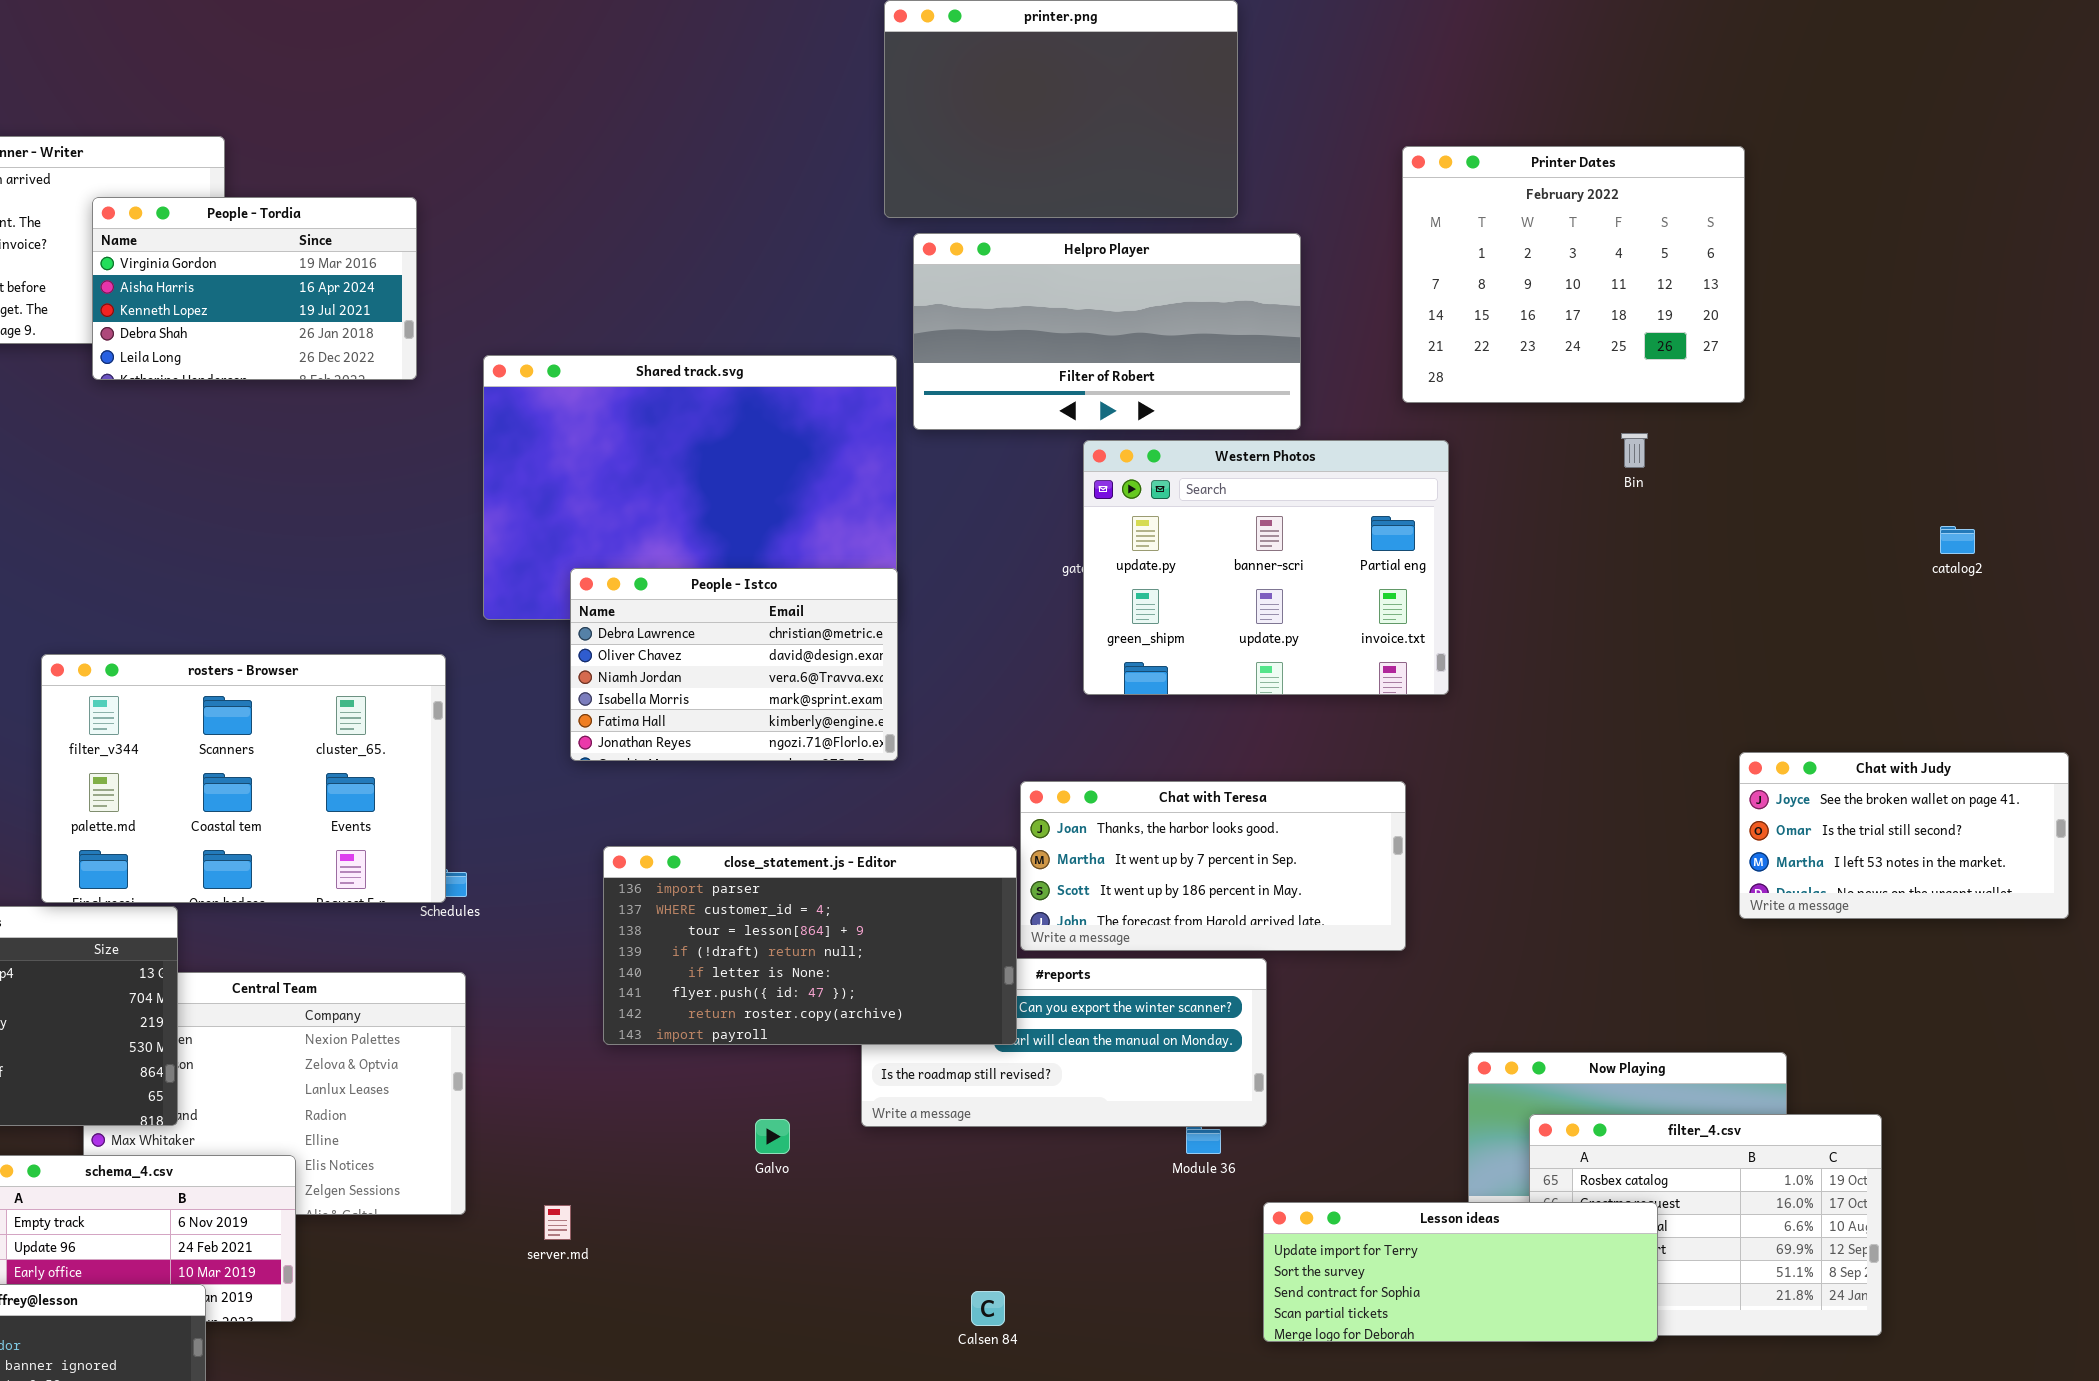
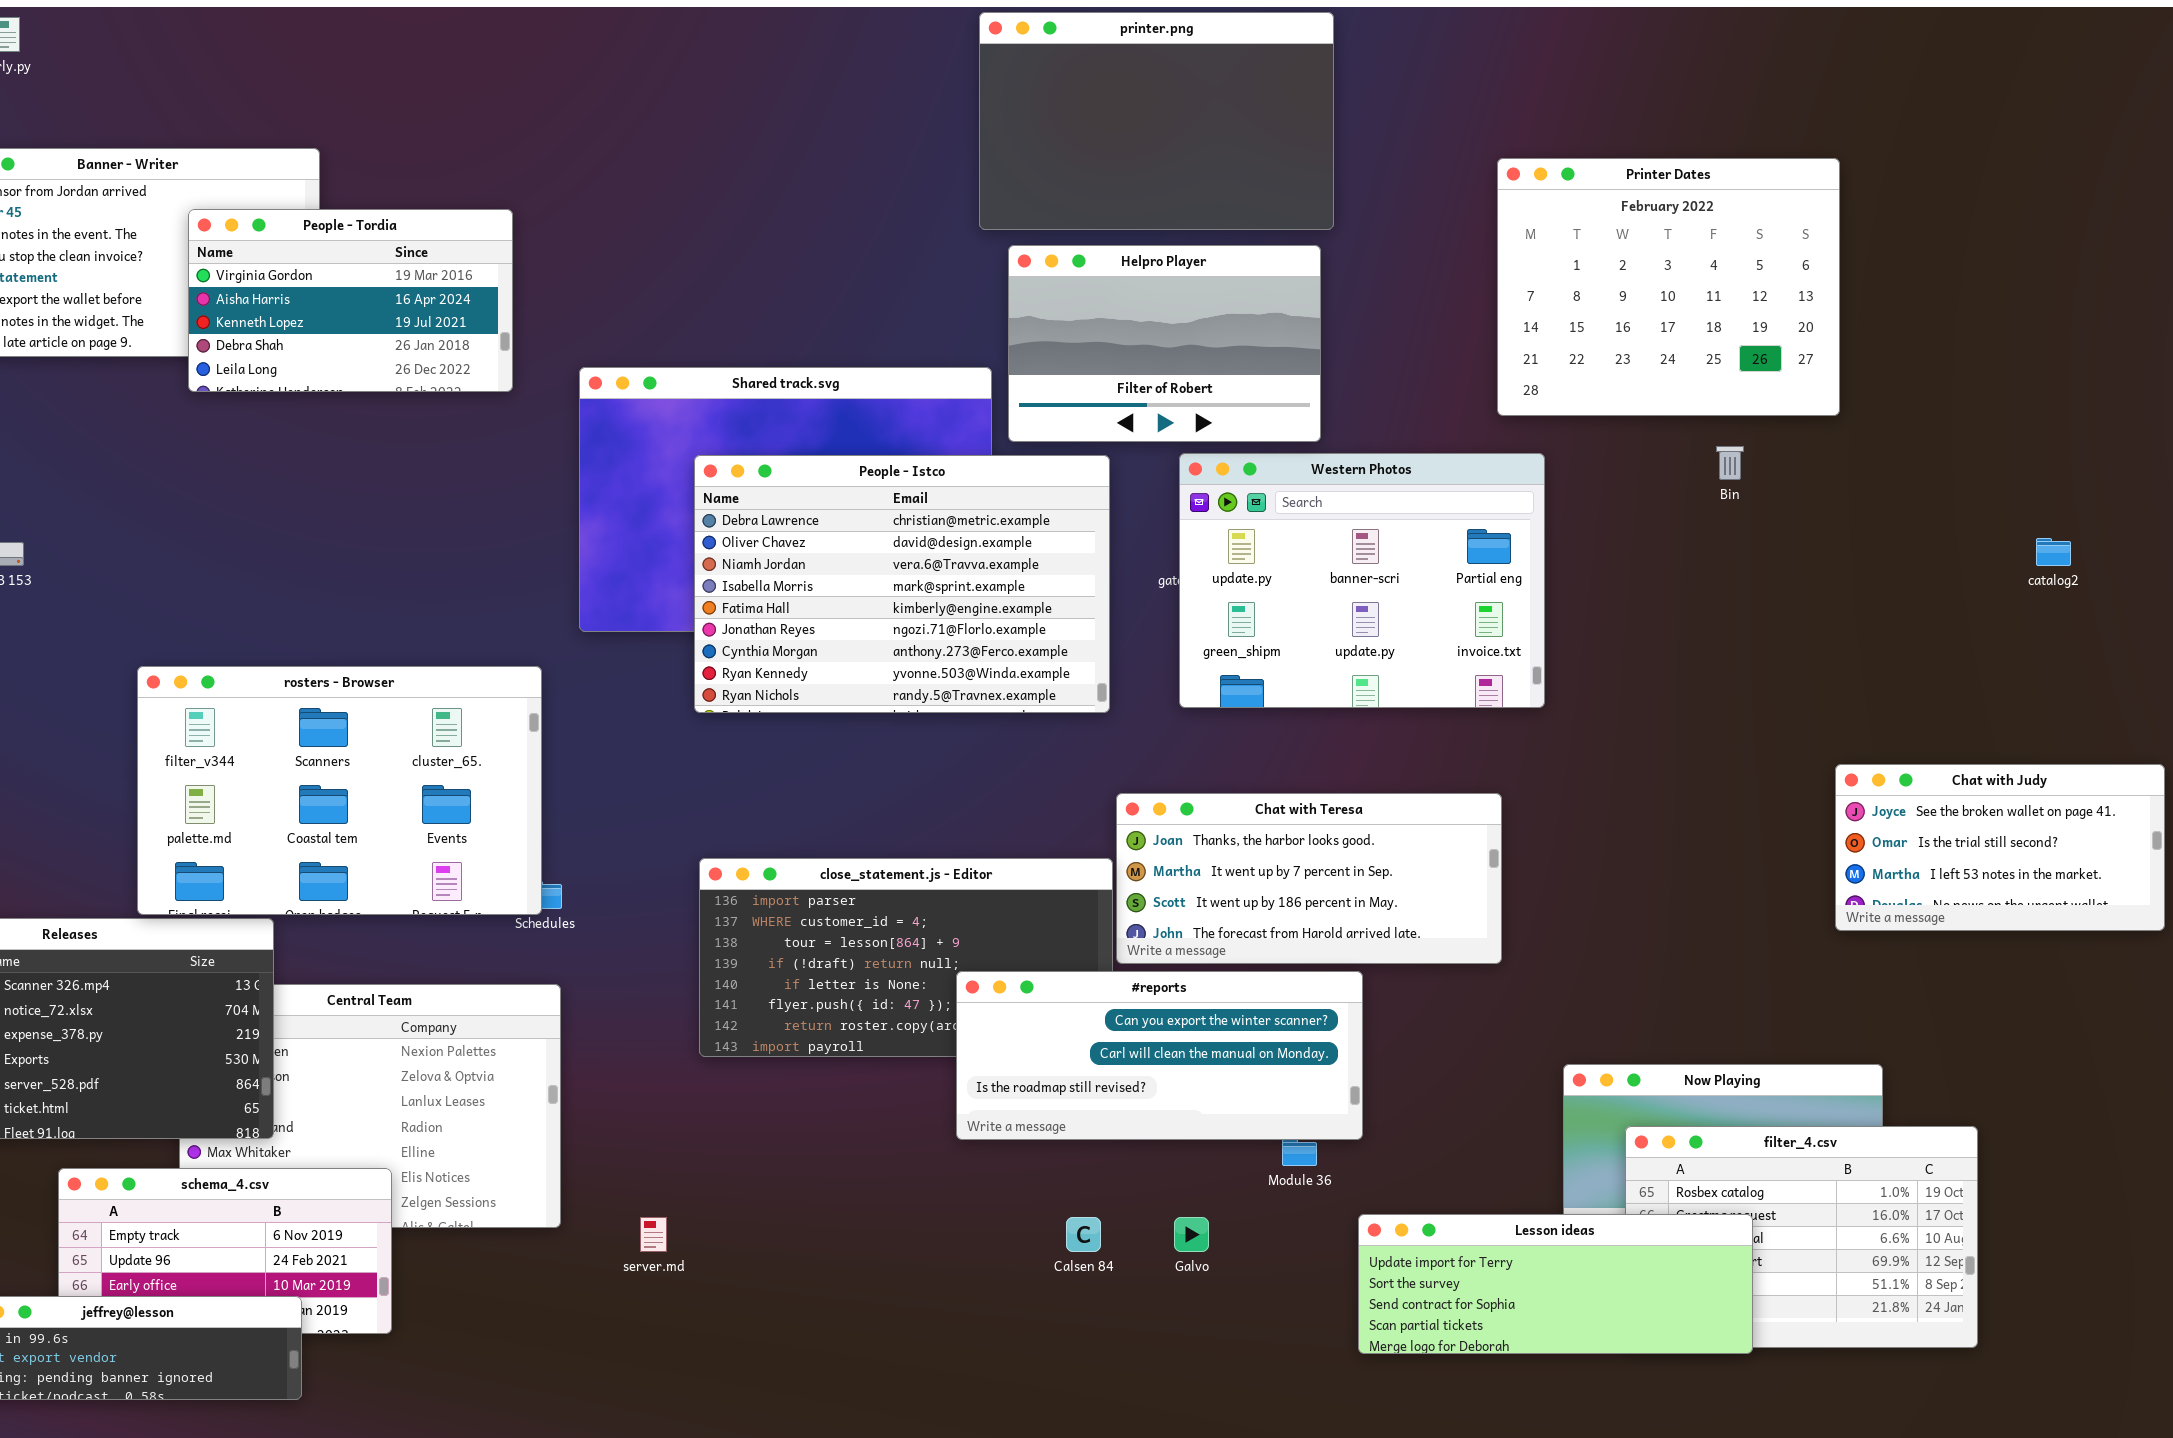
Helpro Player: [913,233,1301,430] -> [1008,245,1321,442], resized
People - Istco: [570,568,898,761] -> [694,455,1110,713], moved, resized
#reports: [861,958,1267,1127] -> [956,971,1363,1140], raised
Galvo: [755,1119,790,1154] -> [1174,1217,1209,1252], moved
Calsen 84: [971,1291,1005,1326] -> [1066,1217,1101,1252], moved

